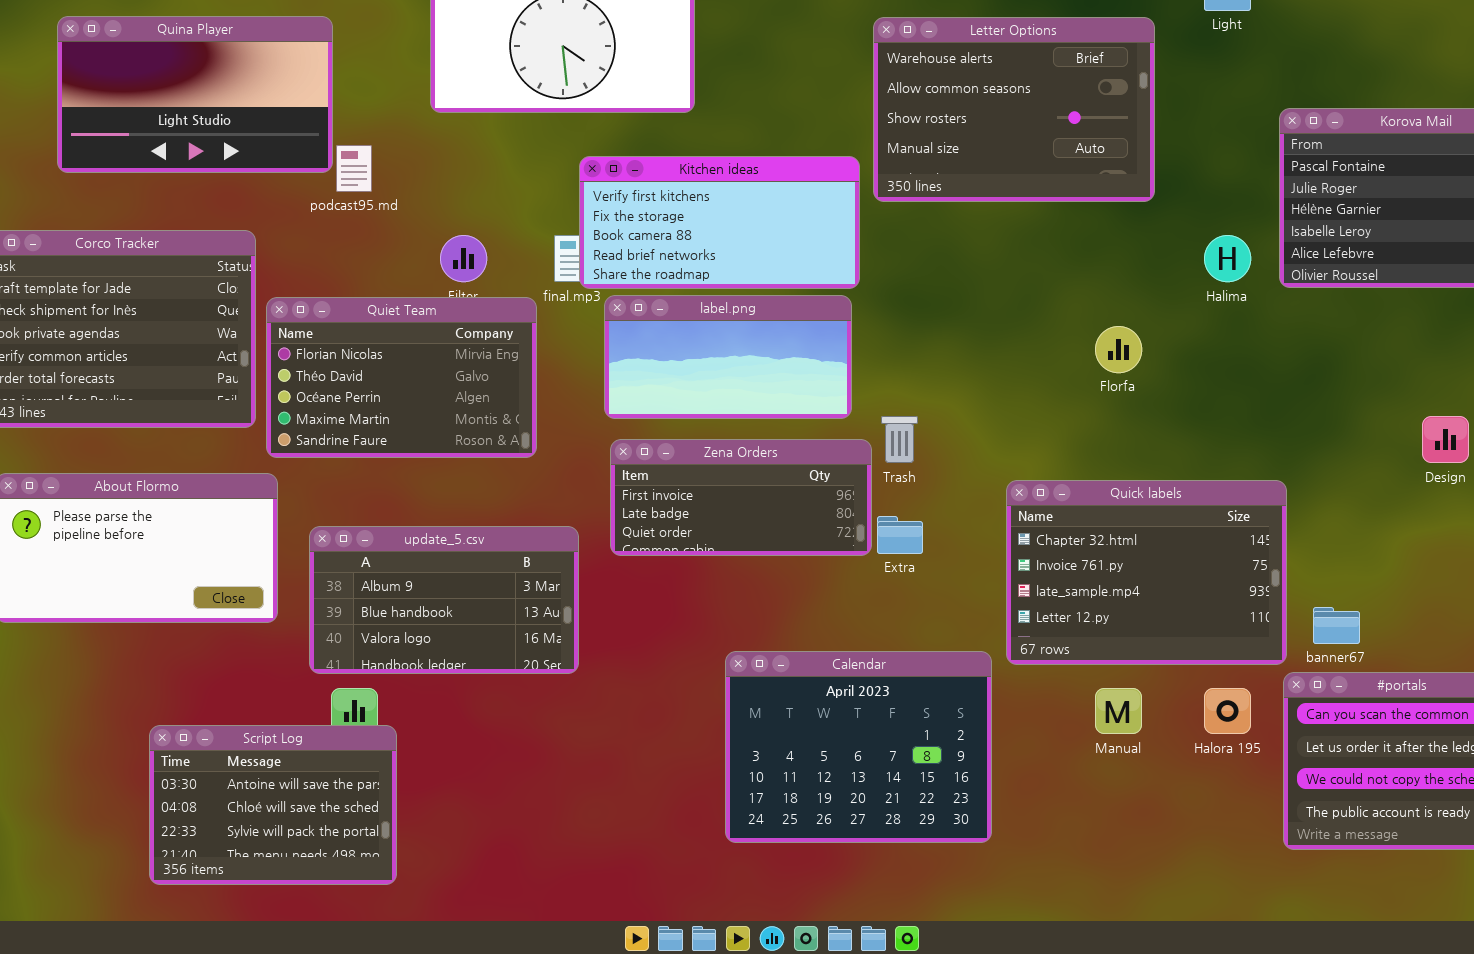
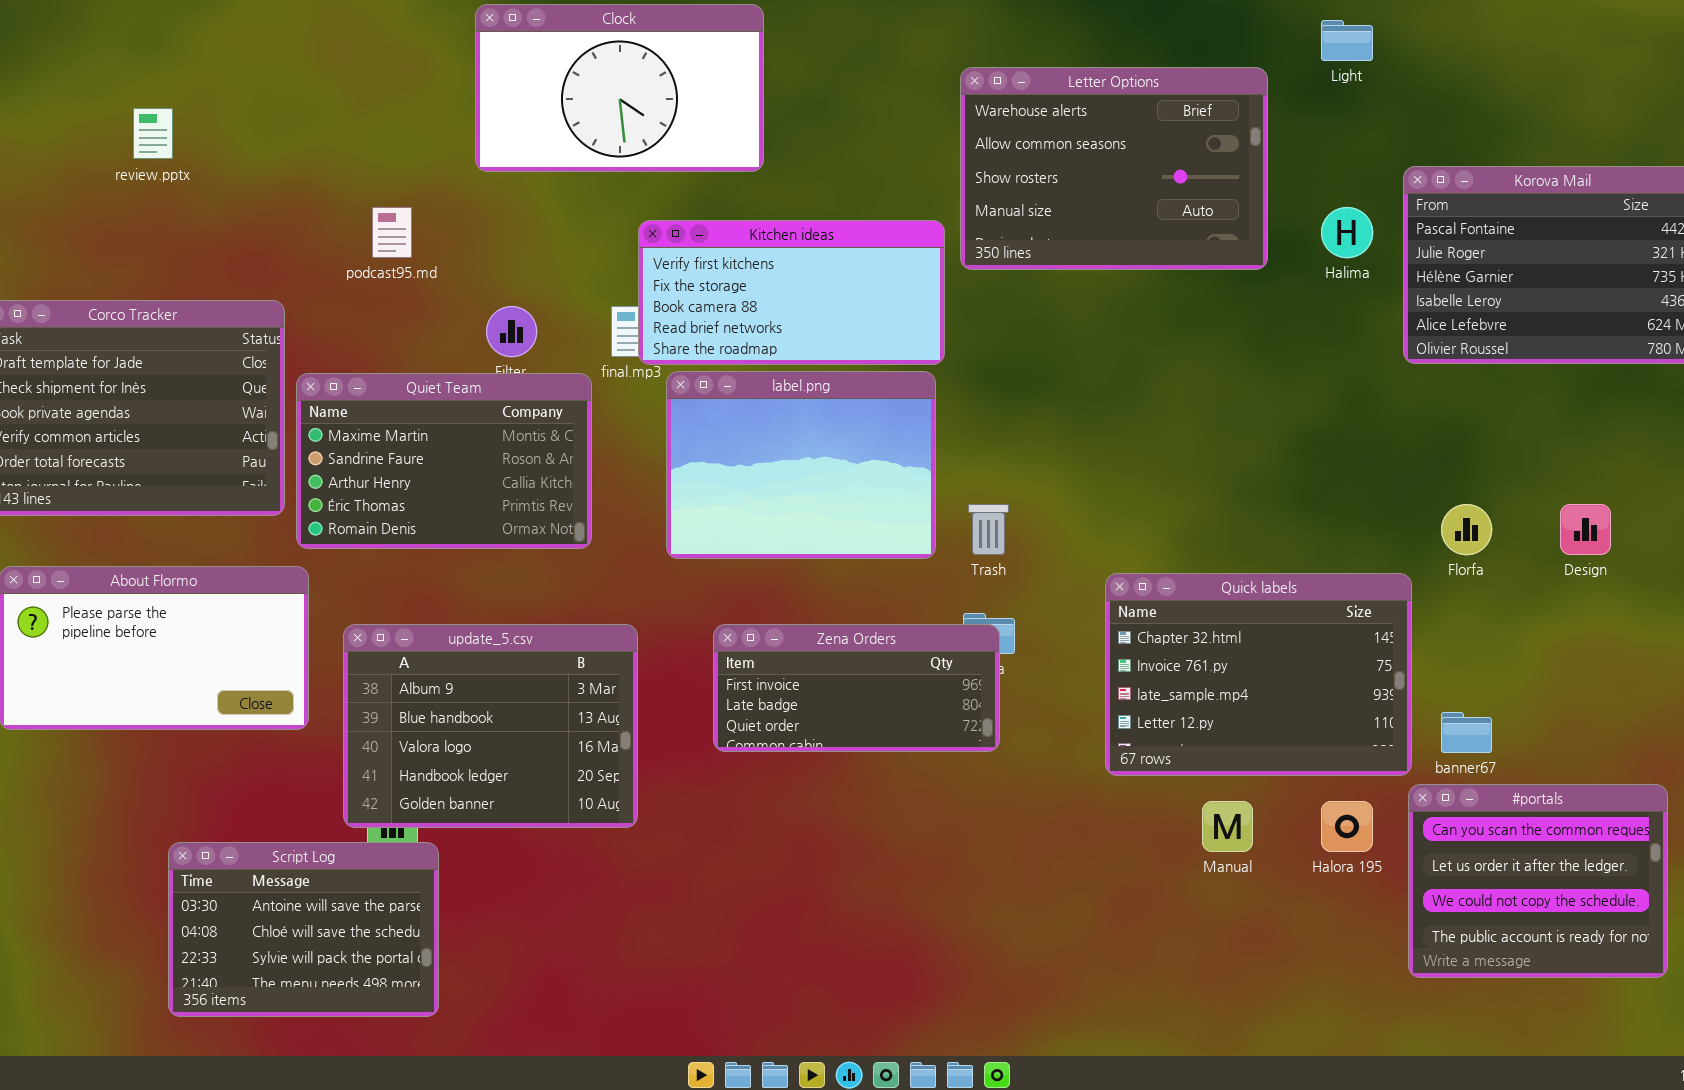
Quina Player: [57,16,333,173] -> none, closed
Halima: [1204,235,1251,282] -> [1321,207,1373,258], moved
label.png: [604,295,852,419] -> [666,371,936,559], resized
Quiet Team: [266,297,537,458] -> [296,373,592,549], scrolled down 3 rows
Florfa: [1095,326,1142,373] -> [1441,504,1492,555], moved
Zena Orders: [610,439,872,556] -> [713,624,1000,752], moved
update_5.csv: [309,526,579,674] -> [343,624,638,828], resized
Calendar: [725,651,992,843] -> none, closed

